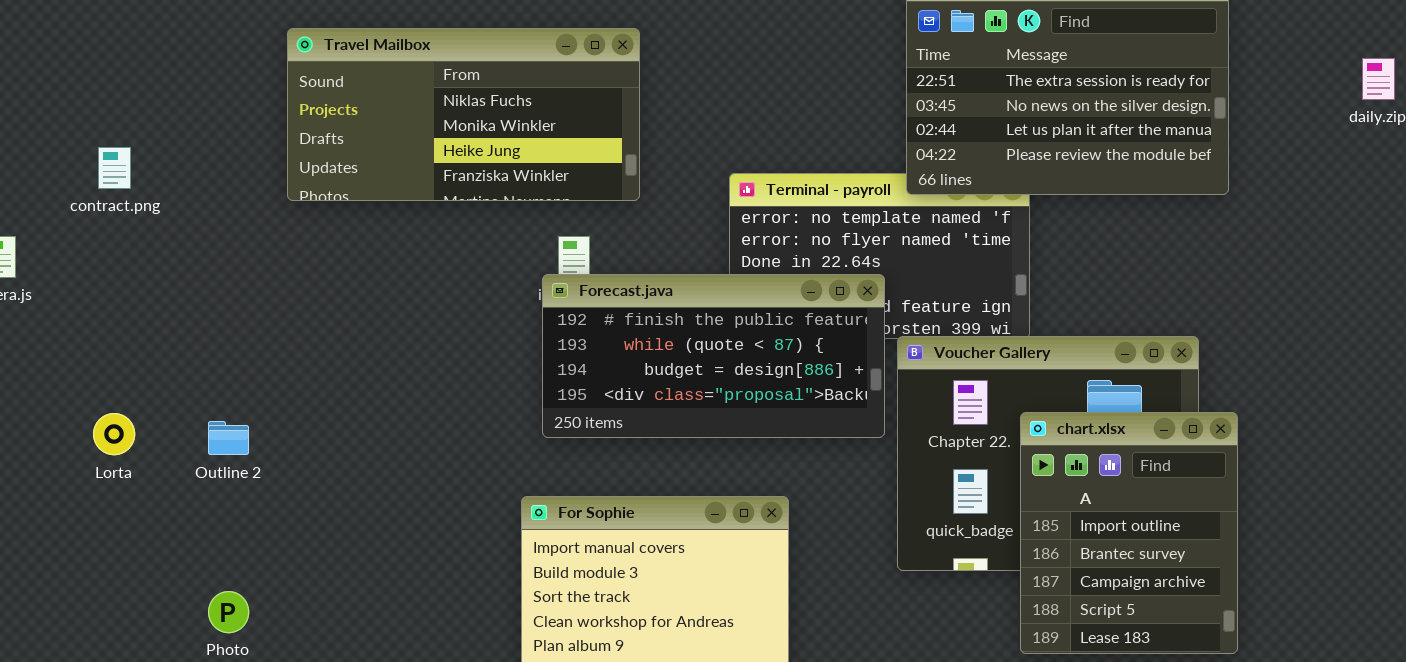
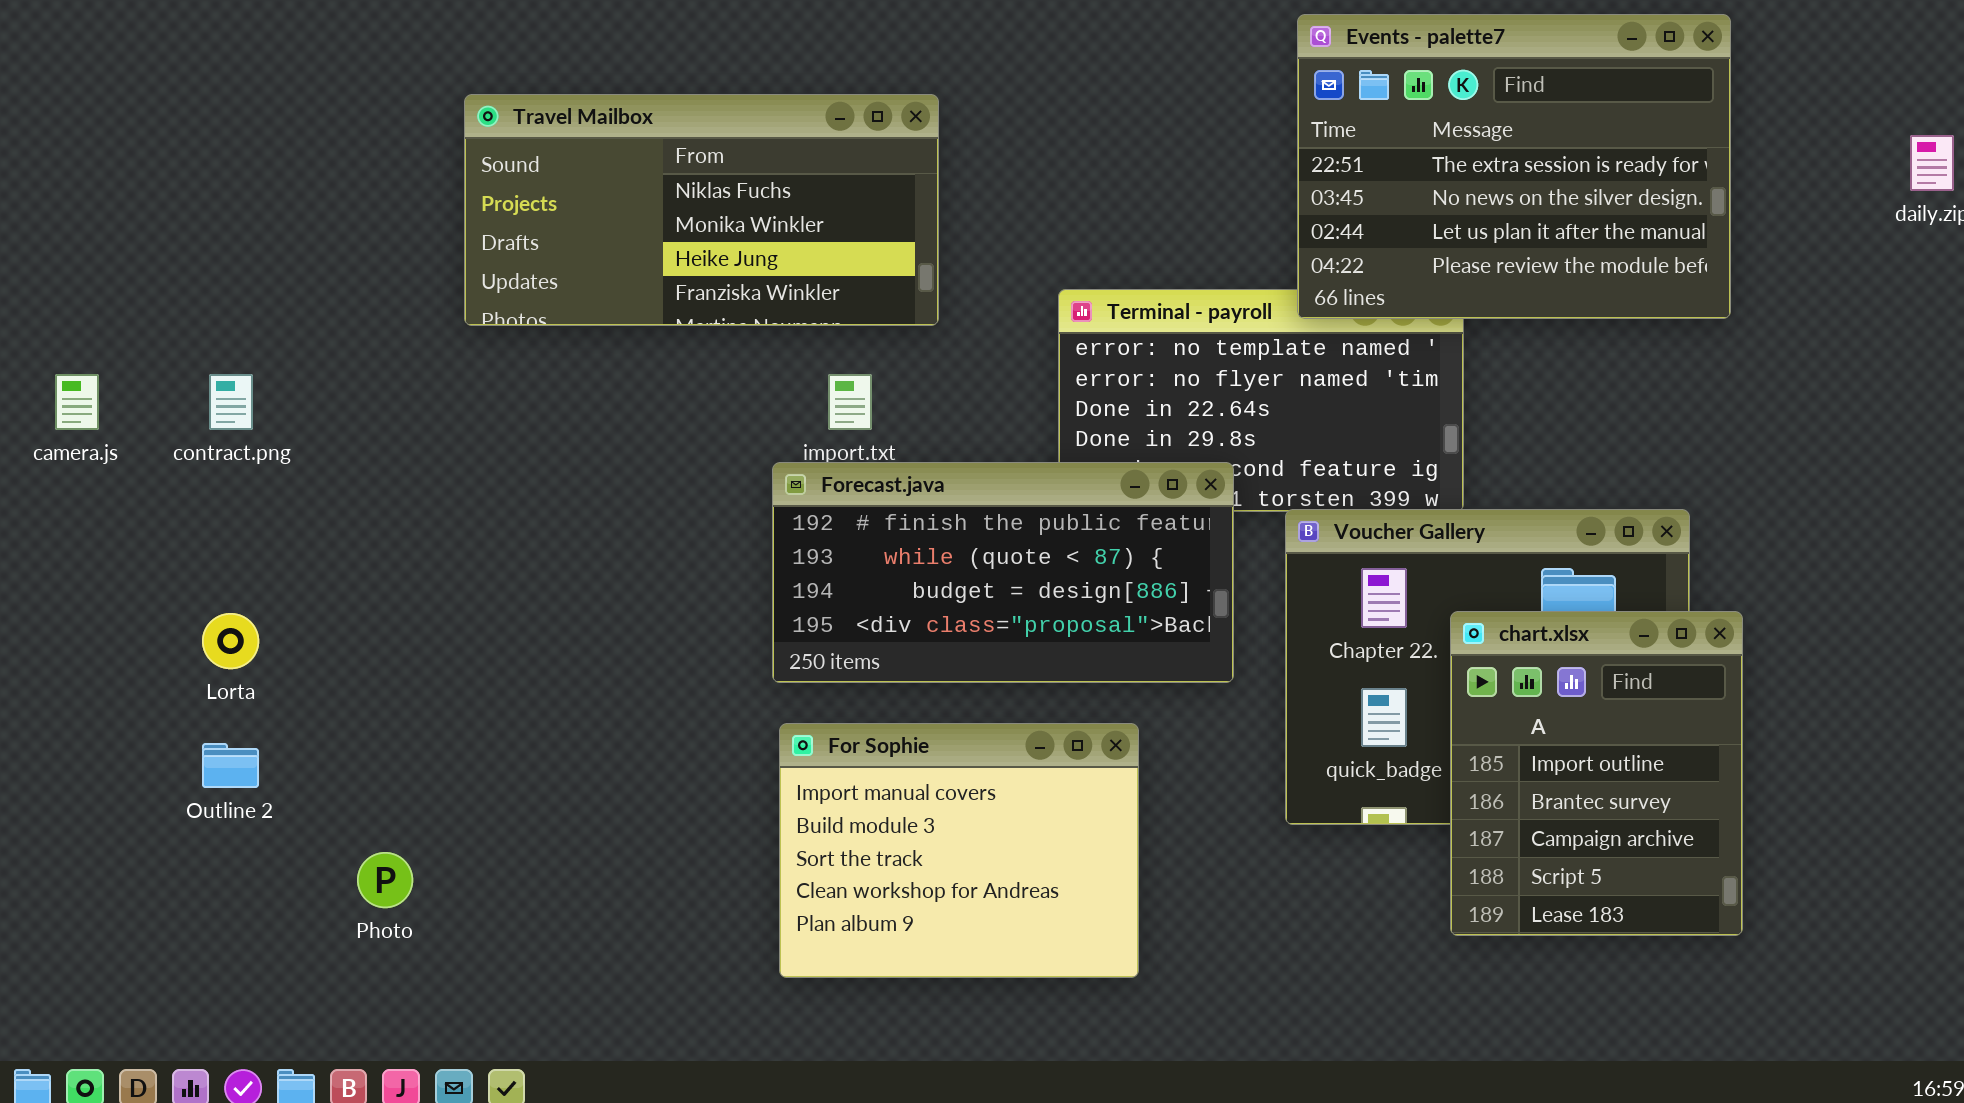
contract.png: [98,147,131,189] -> [209,374,253,430], moved
Forecast.java: [542,274,885,438] -> [772,462,1234,683], moved
Outline 2: [208,421,249,455] -> [202,743,259,788], moved

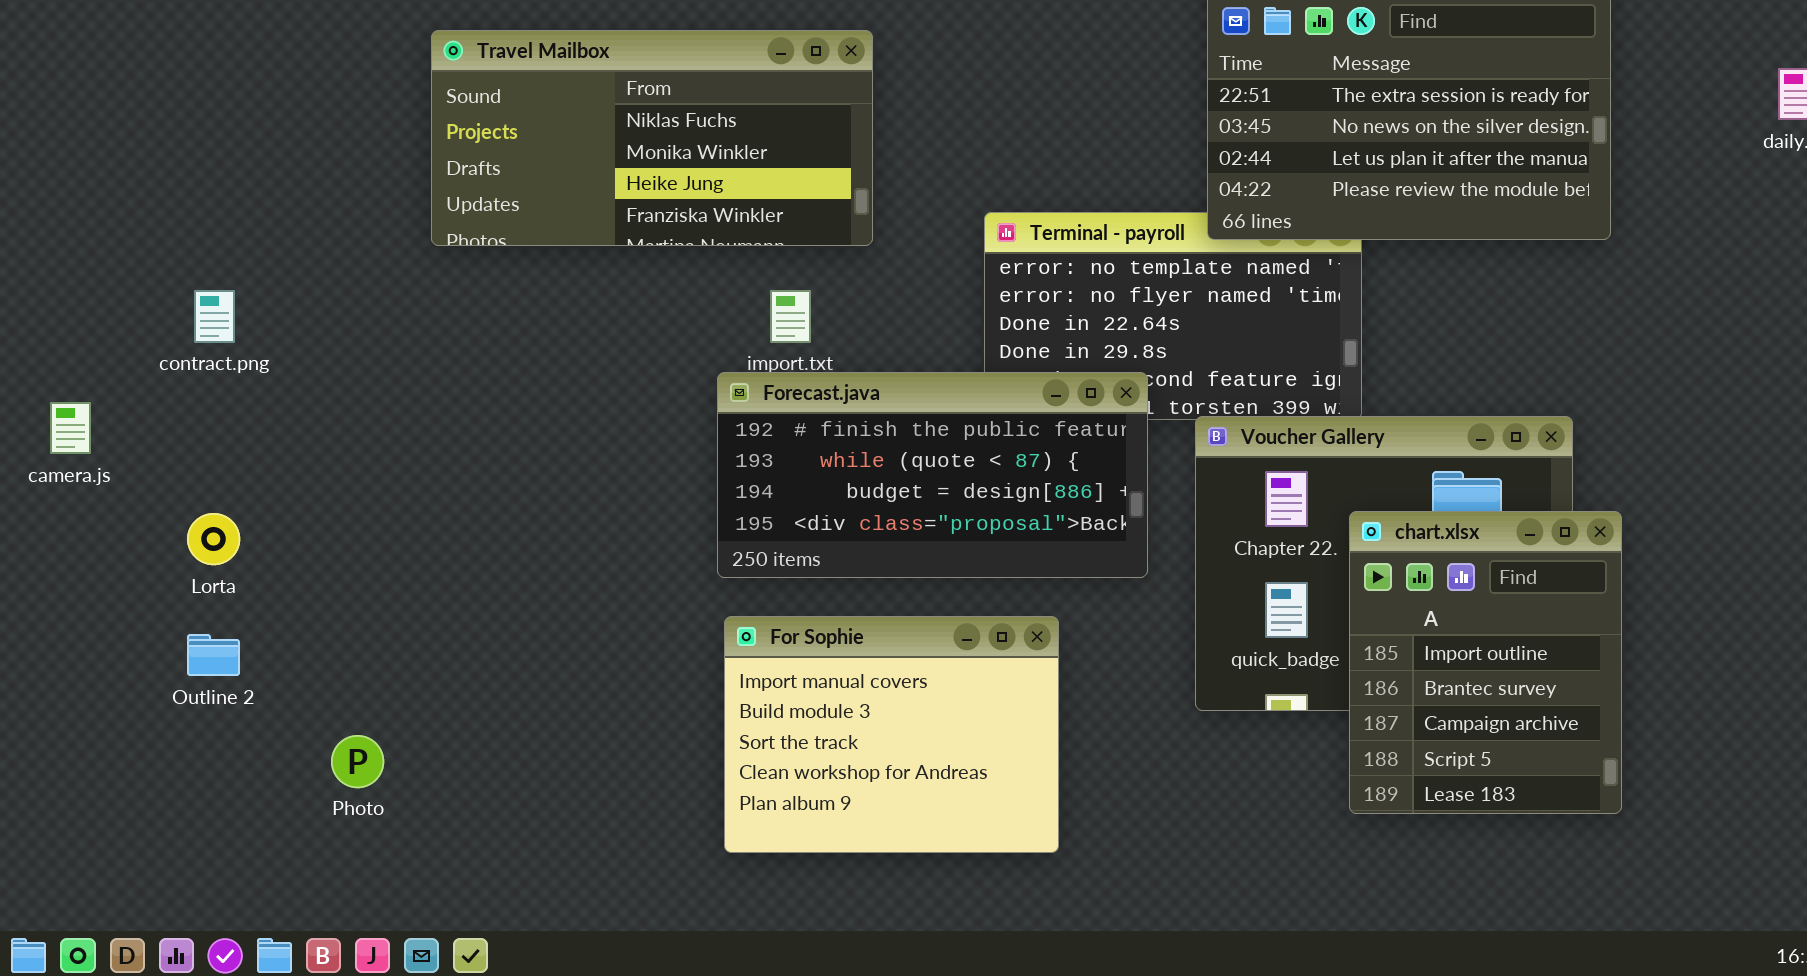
camera.js: [55,374,99,430] -> [50,402,91,454], moved

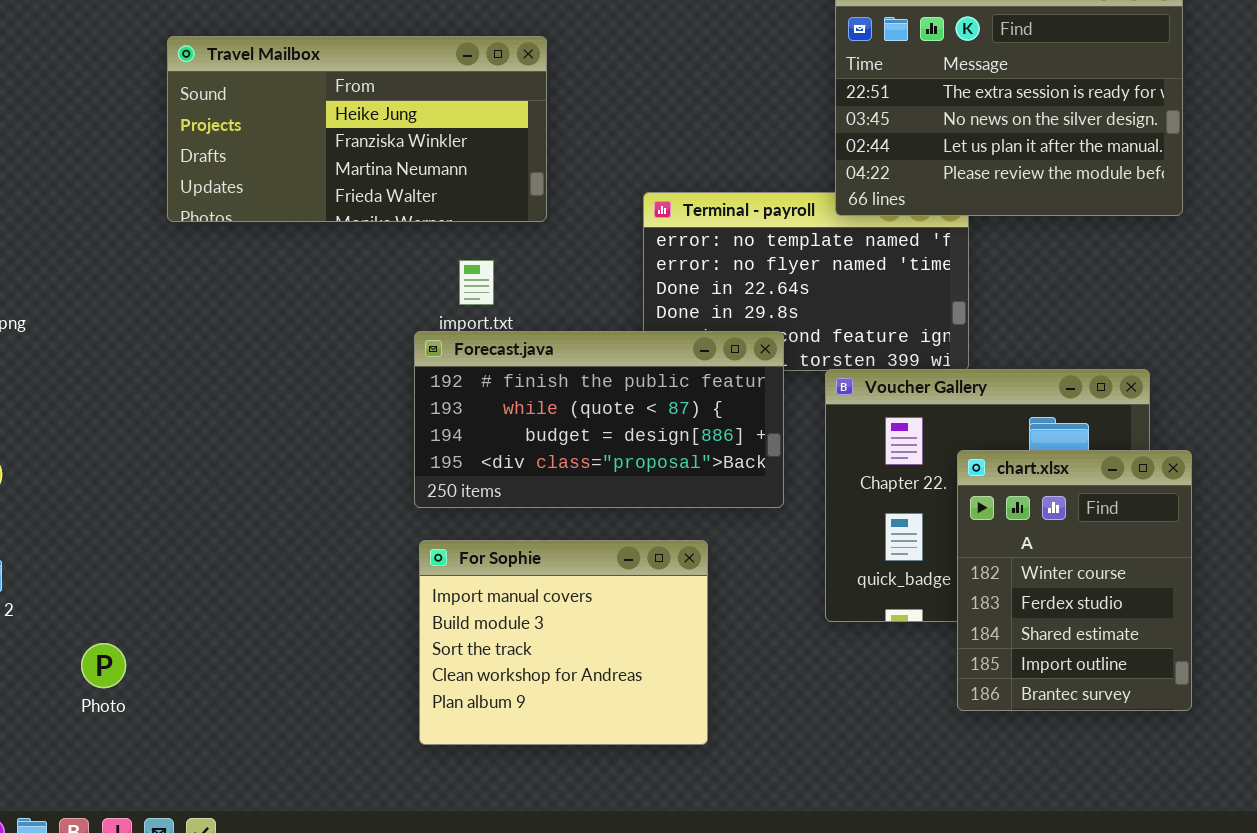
Travel Mailbox: [431,30,873,246] -> [167,36,547,222], scrolled down 2 rows
chart.xlsx: [1349,511,1622,814] -> [957,450,1192,711], scrolled up 3 rows

